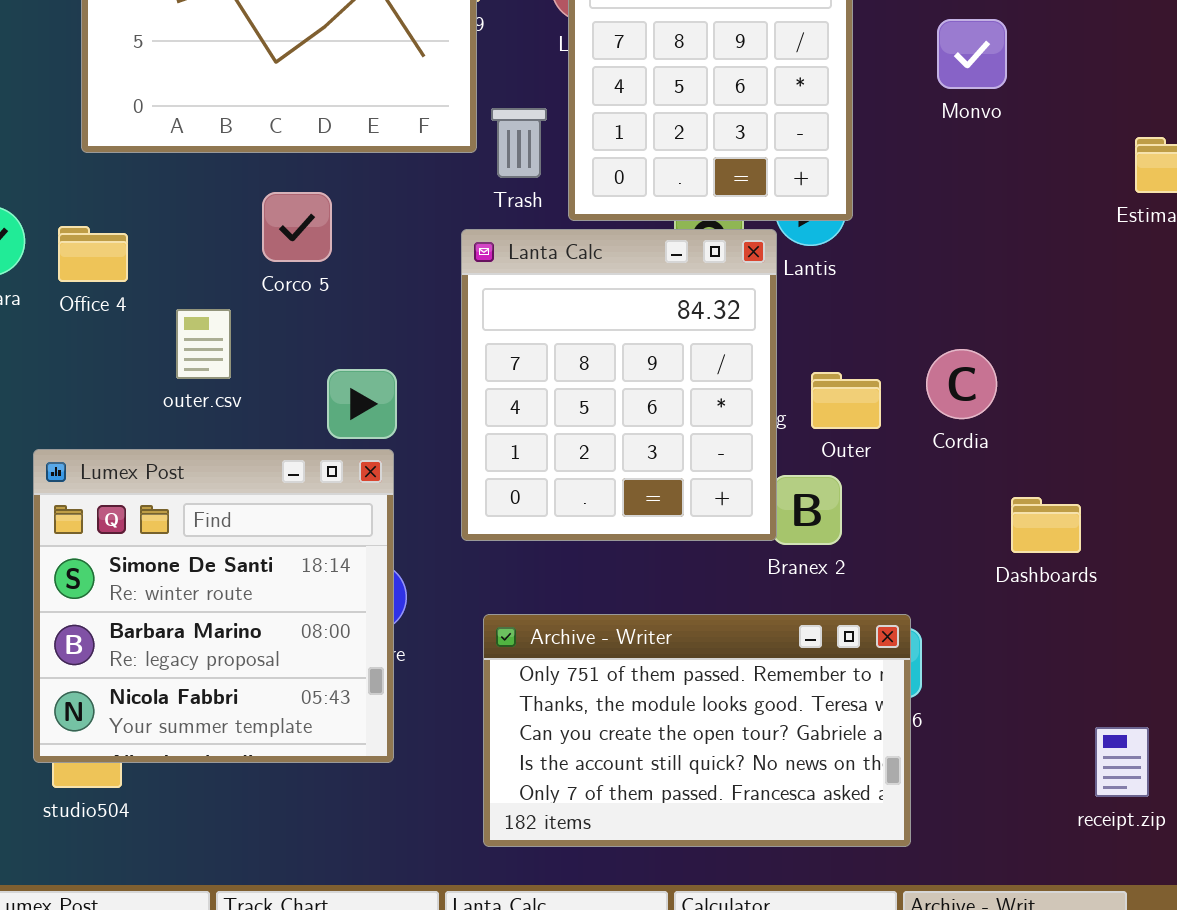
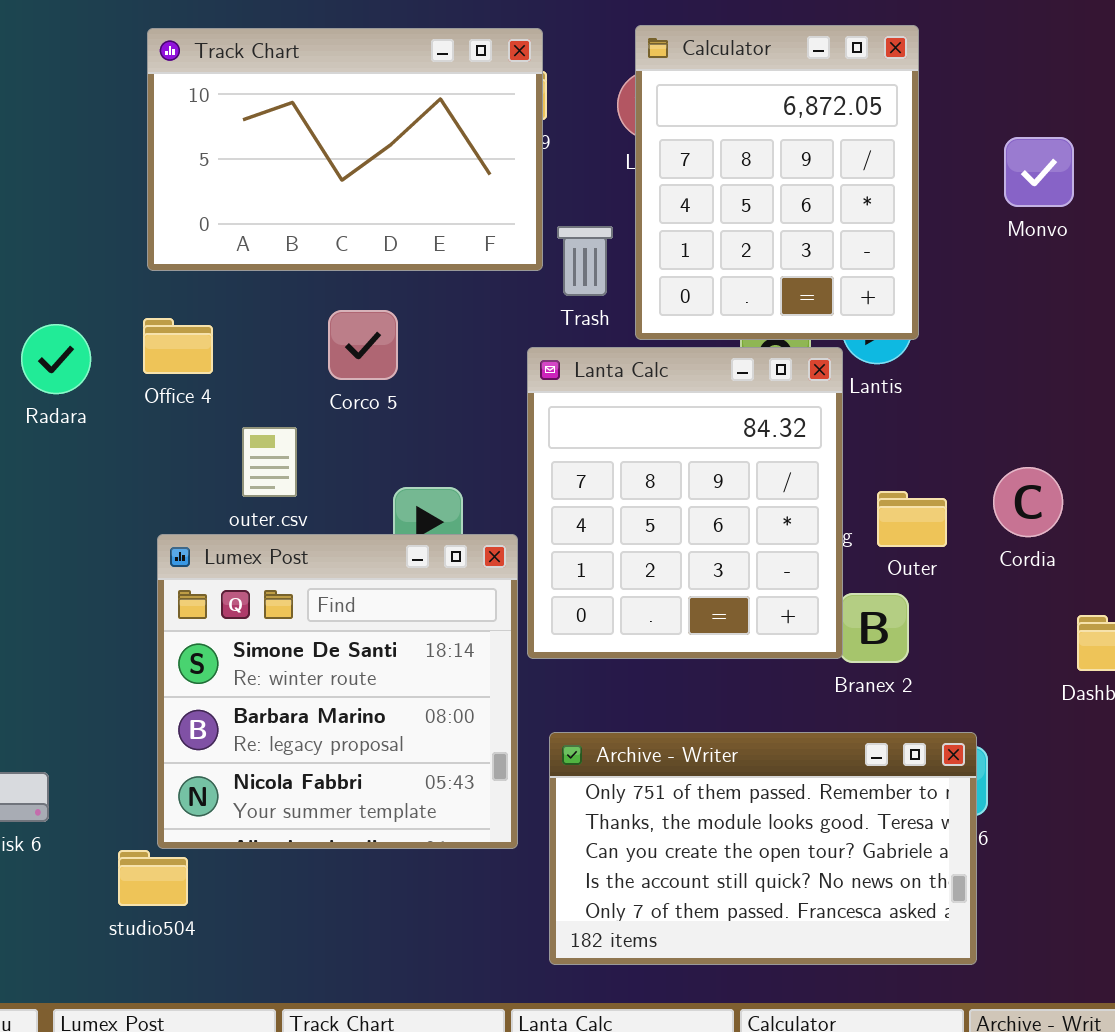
Office 4: [58,226,128,282] -> [143,318,213,374], moved
Lumex Post: [33,449,394,763] -> [157,534,518,849], moved

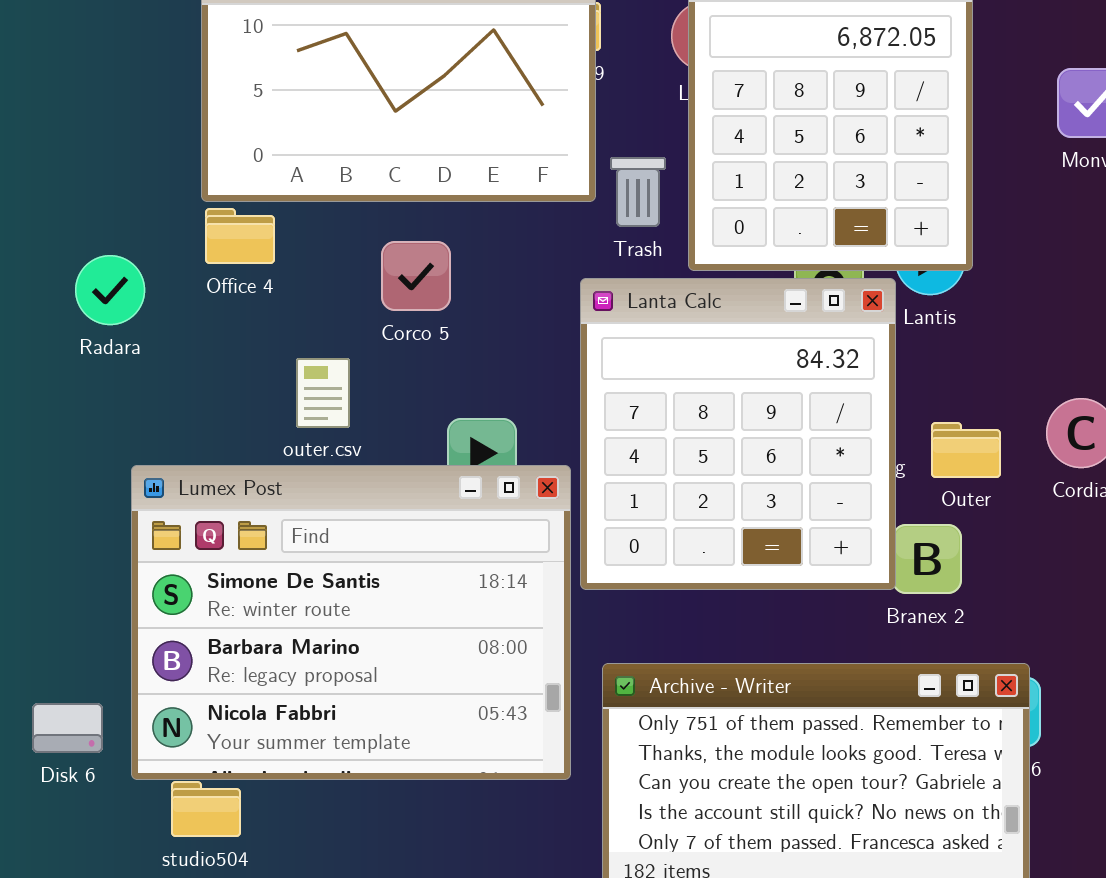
Office 4: [143,318,213,374] -> [205,208,275,264], moved
Lumex Post: [157,534,518,849] -> [131,465,571,780], resized

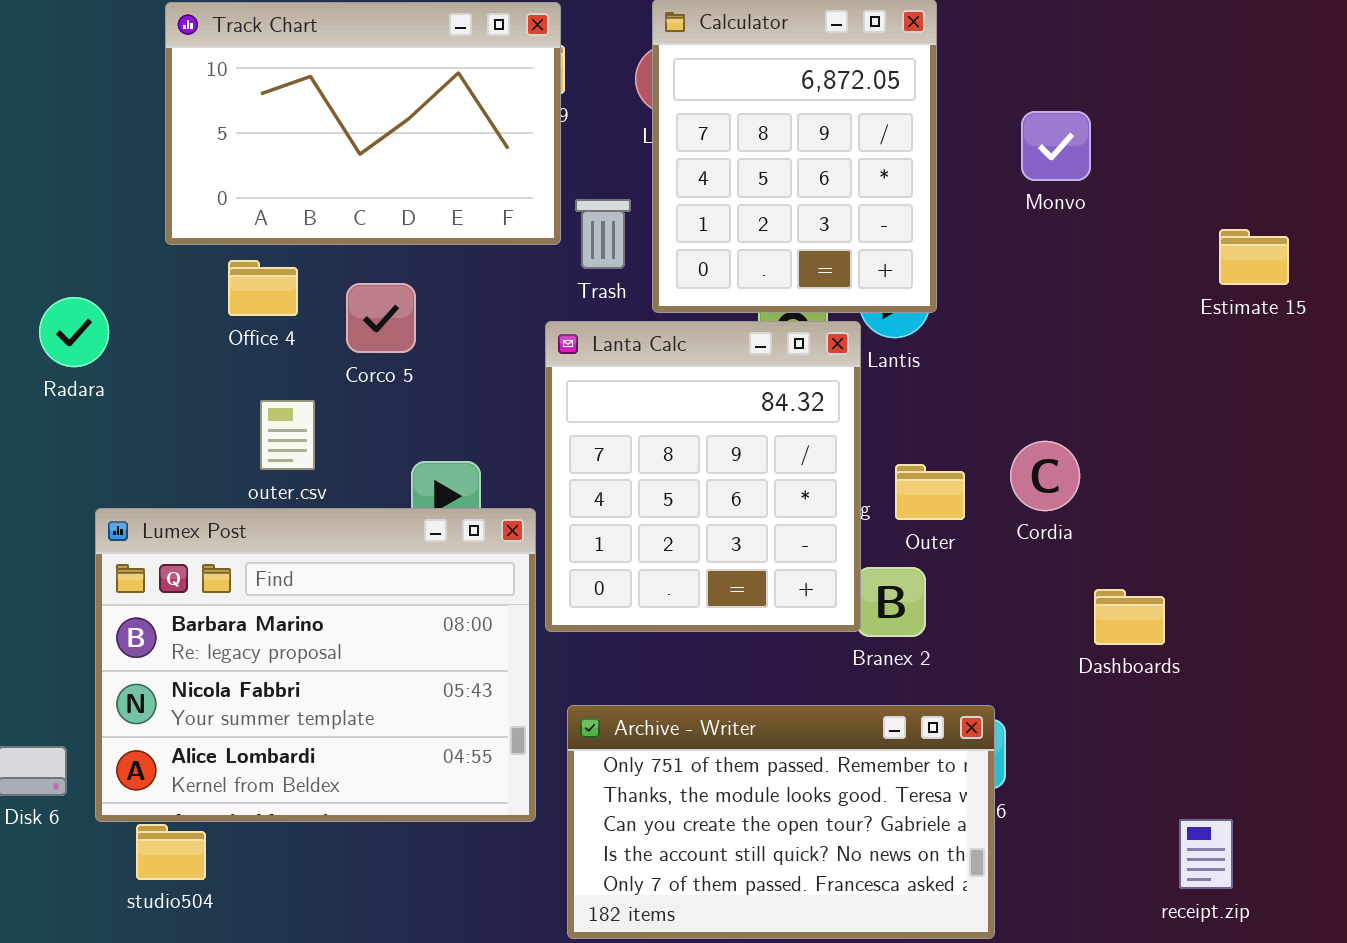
Office 4: [205,208,275,264] -> [228,260,298,316], moved
Lumex Post: [131,465,571,780] -> [95,508,536,822], scrolled down 1 row

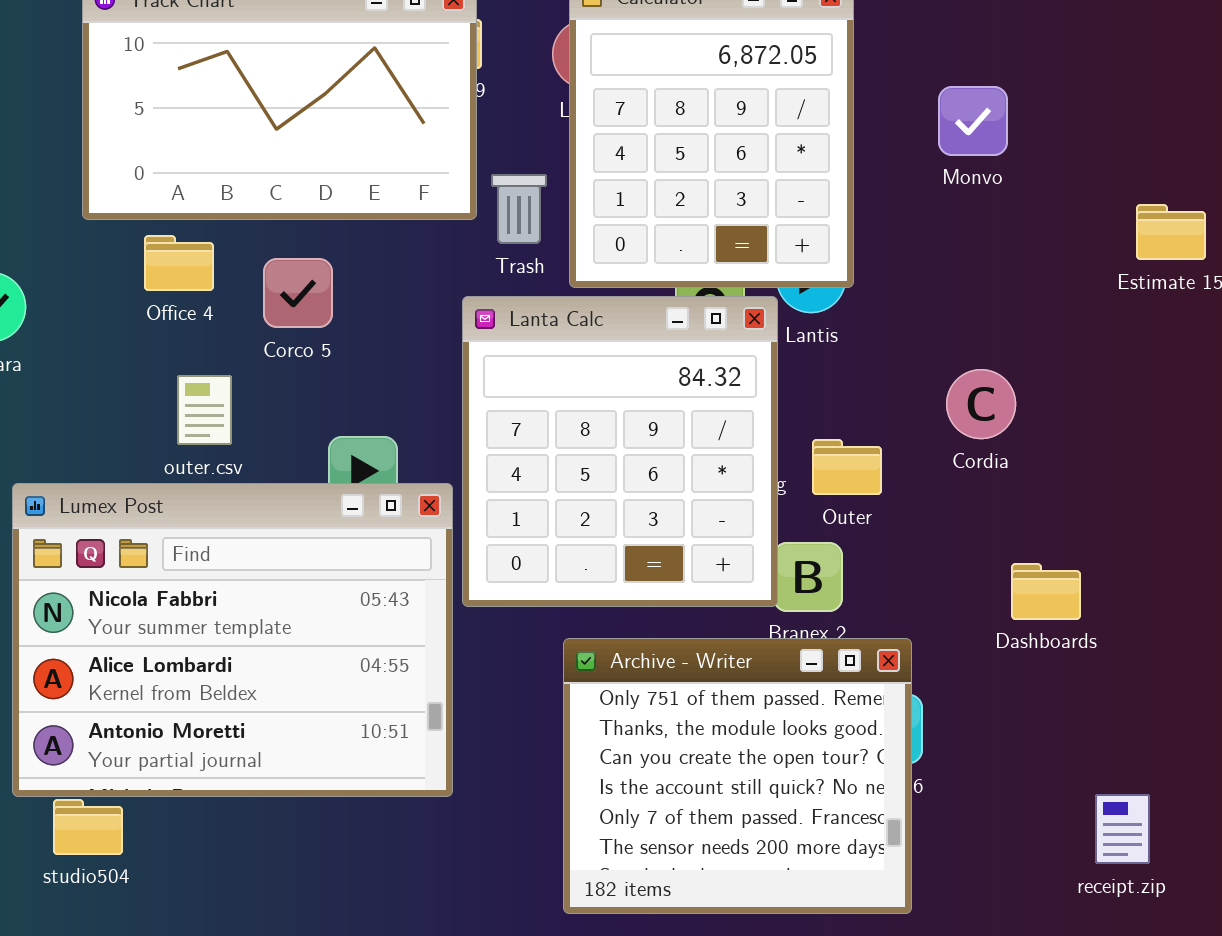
Cordia: [1010,441,1080,511] -> [946,369,1016,439], moved
Lumex Post: [95,508,536,822] -> [12,483,453,797], scrolled down 1 row
Archive - Writer: [567,705,995,939] -> [563,638,912,914], resized

